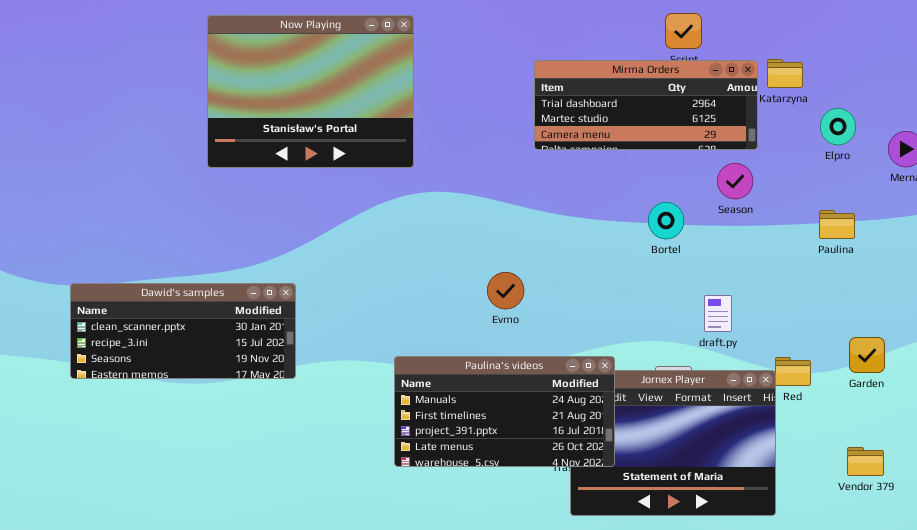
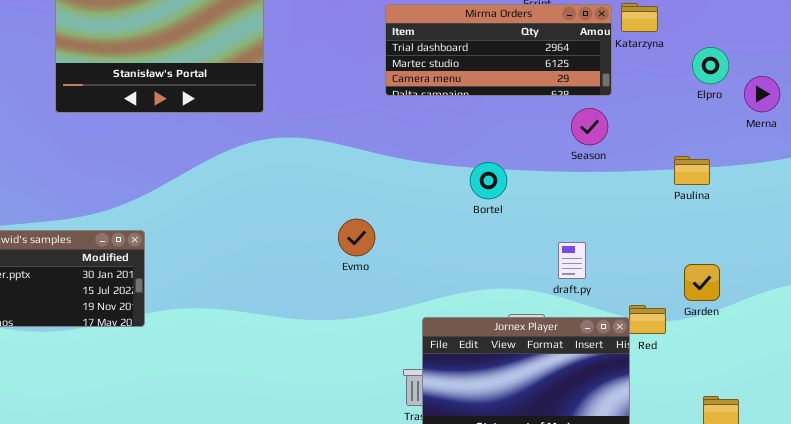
Elpro: [820,108,856,145] -> [692,47,729,84], moved
Bortel: [648,202,684,239] -> [470,162,507,199], moved
Garden: [849,337,885,373] -> [684,264,720,301], moved
Paulina's videos: [394,356,615,467] -> none, closed

